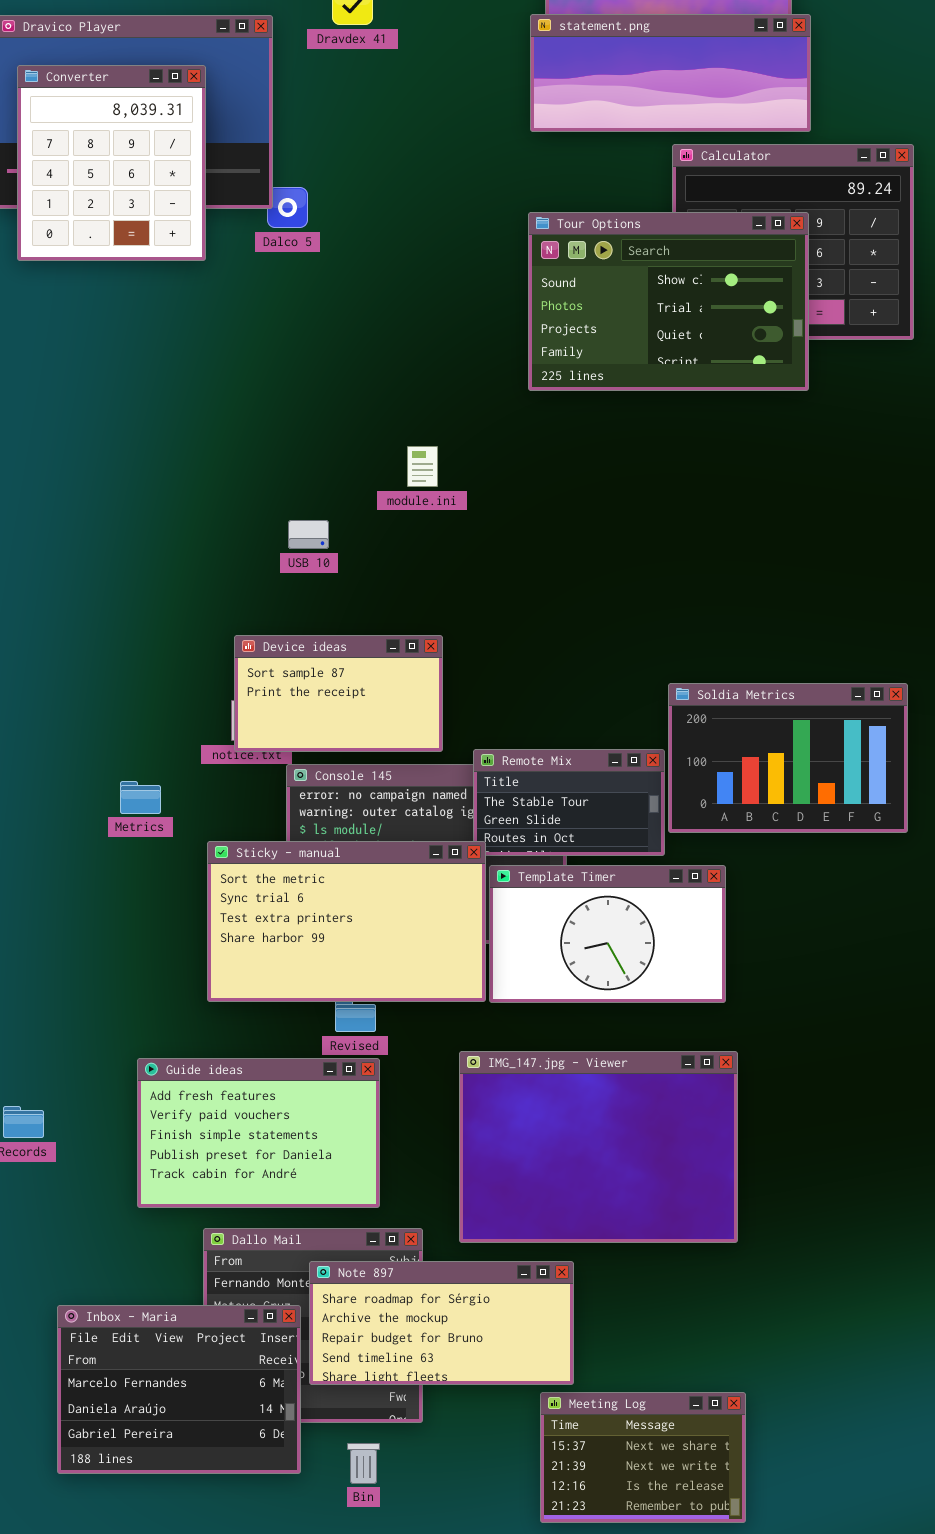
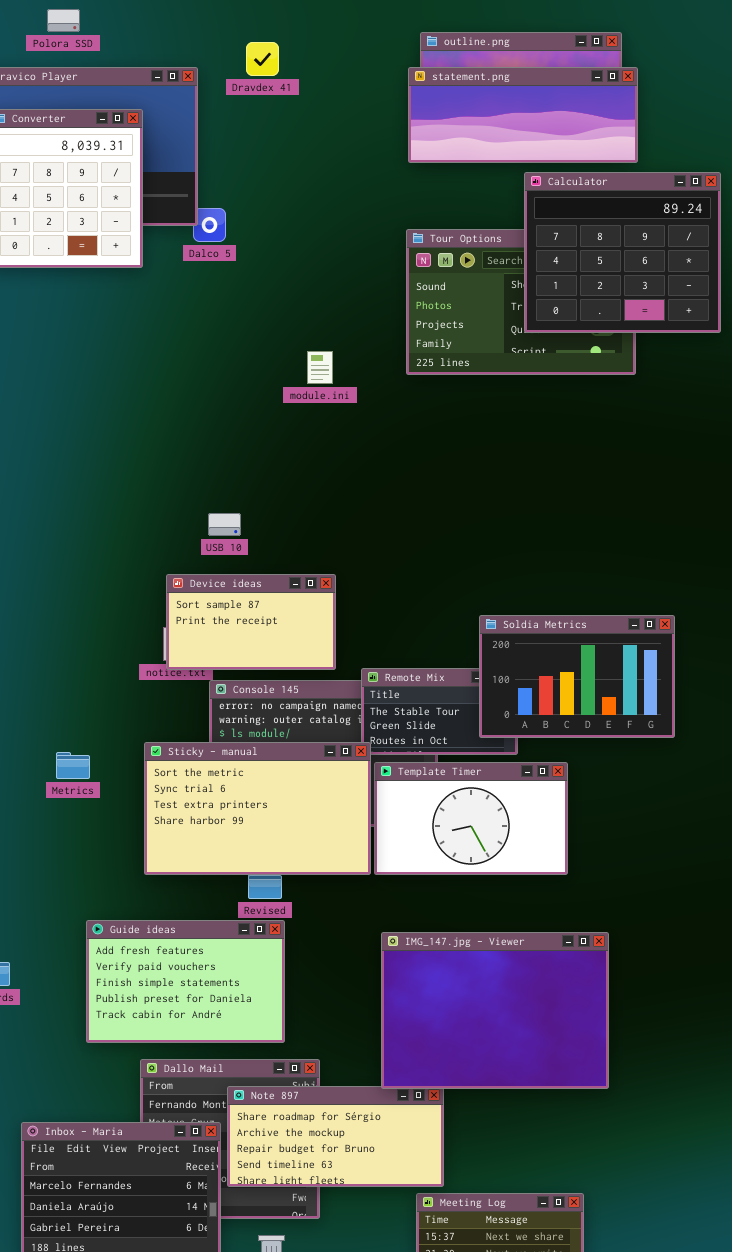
Calculator: [672,144,914,340] -> [524,172,721,333], raised
module.ini: [407,446,438,487] -> [307,351,333,384], moved
USB 10: [288,520,329,549] -> [208,513,241,536], moved
Soldia Metrics: [668,683,908,833] -> [479,615,675,738], moved
Metrics: [120,781,161,814] -> [56,752,90,779], moved
IMG_147.jpg - Viewer: [459,1051,738,1243] -> [381,932,609,1089], moved

